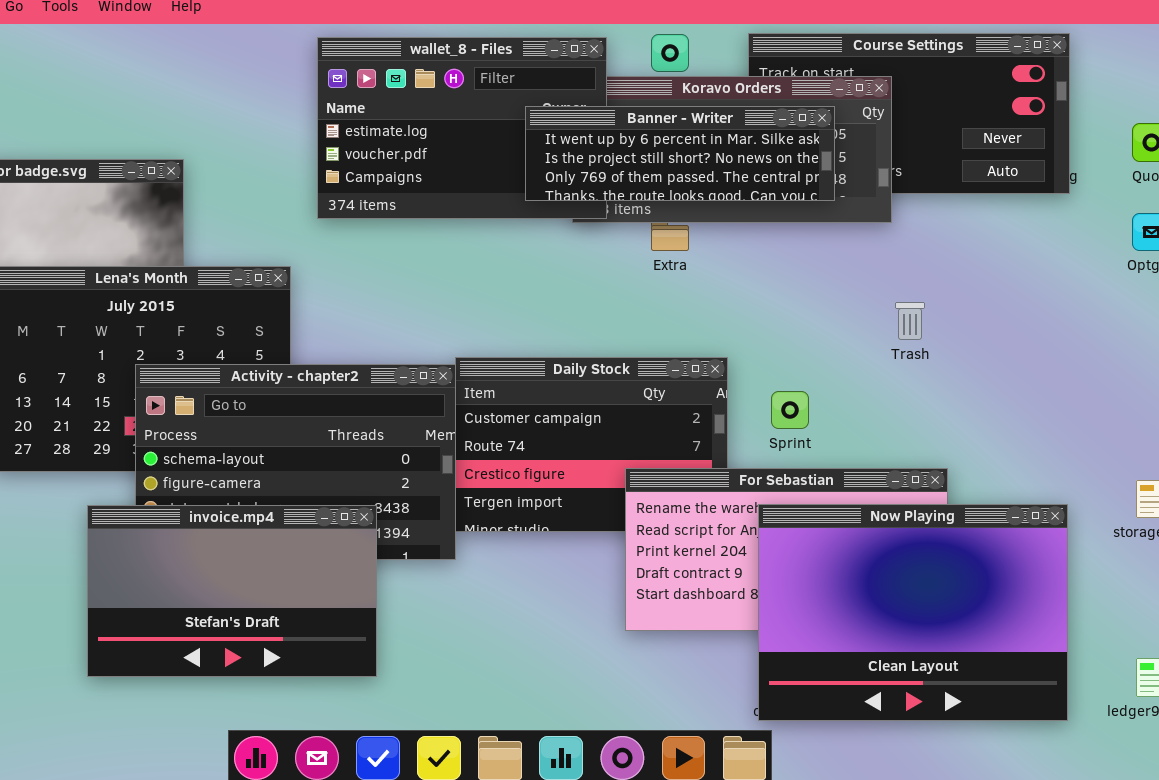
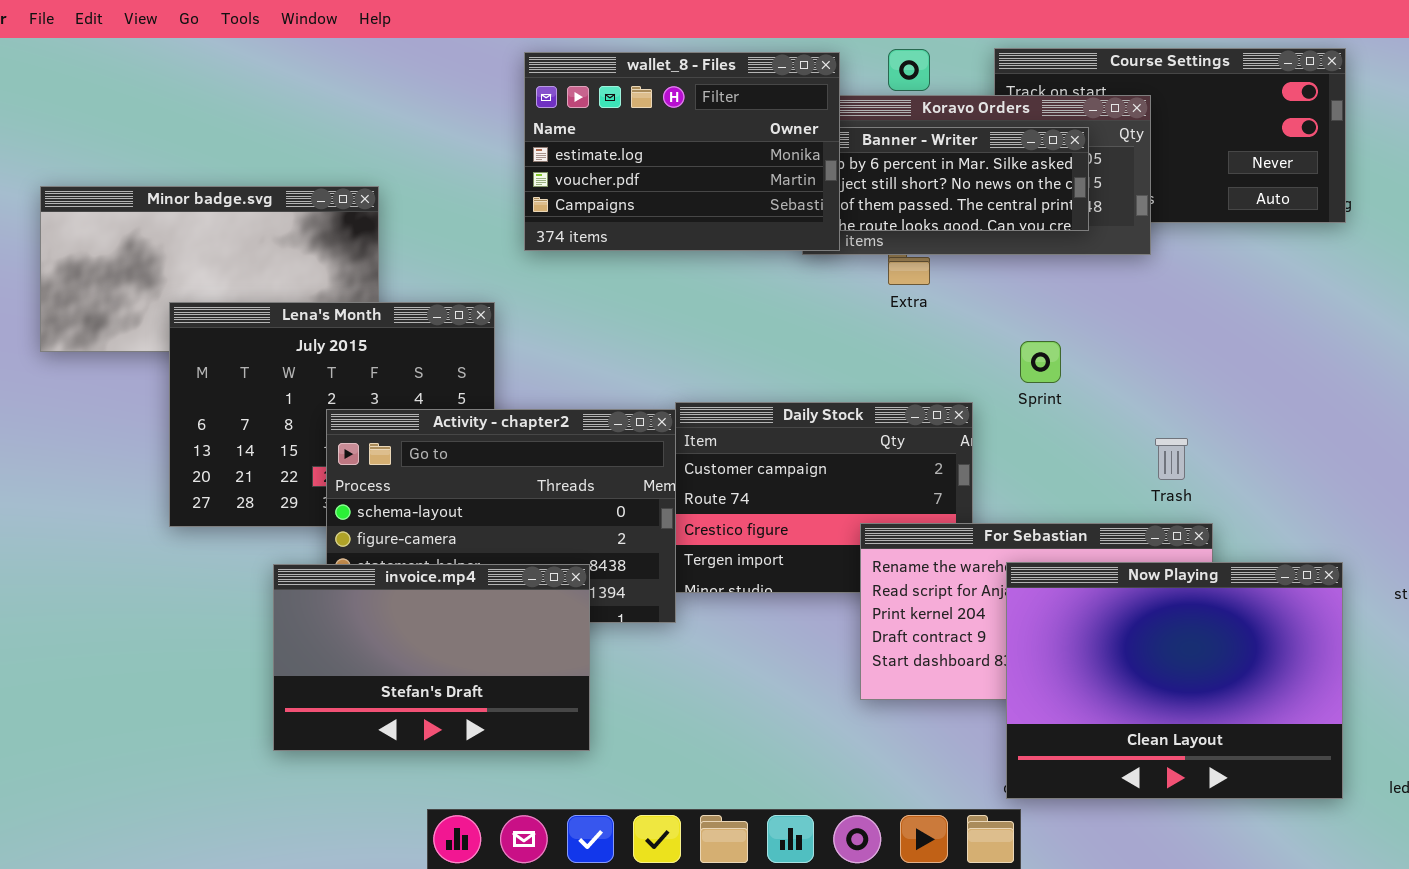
wallet_8 - Files: [317,37,607,219] -> [524,52,840,251], raised
Trash: [895,302,925,340] -> [1155,438,1188,480], moved
Sprint: [771,391,809,429] -> [1020,341,1061,383], moved

